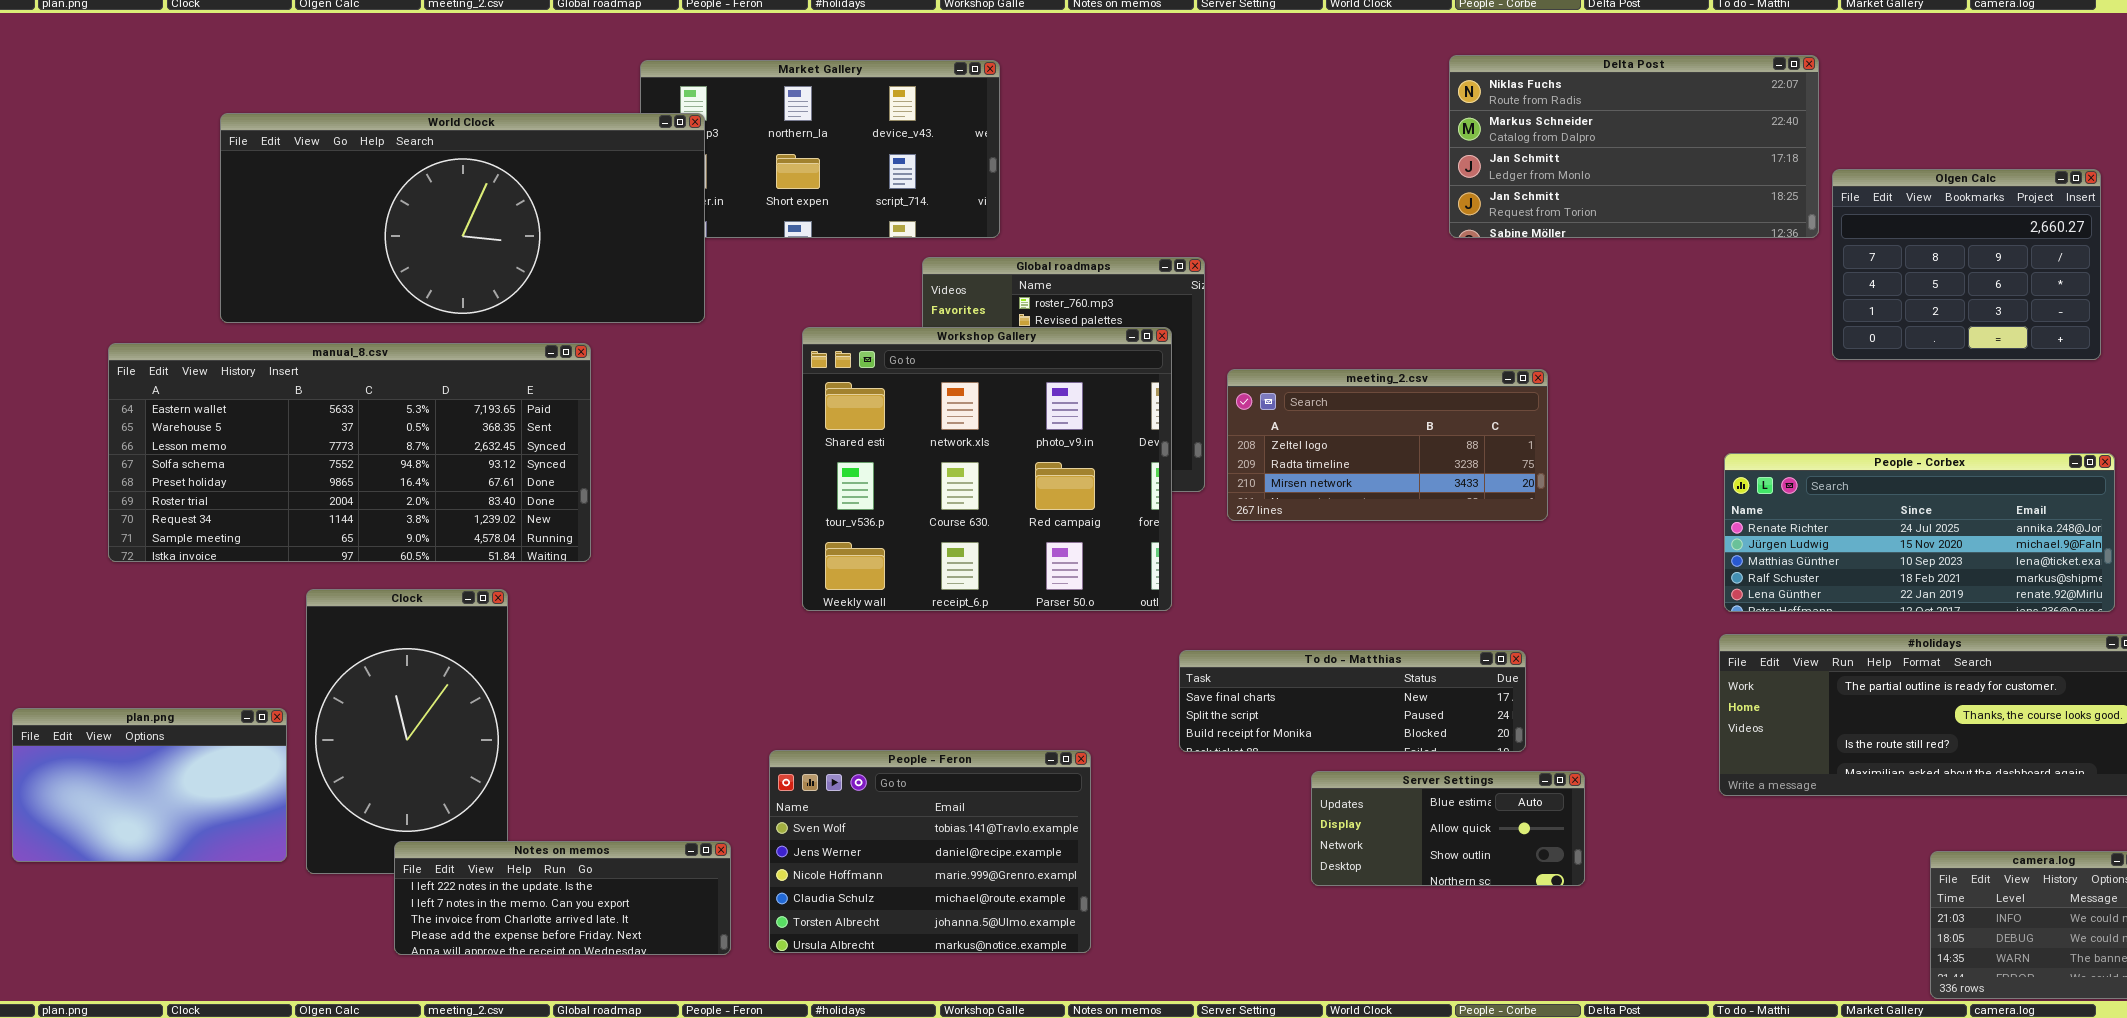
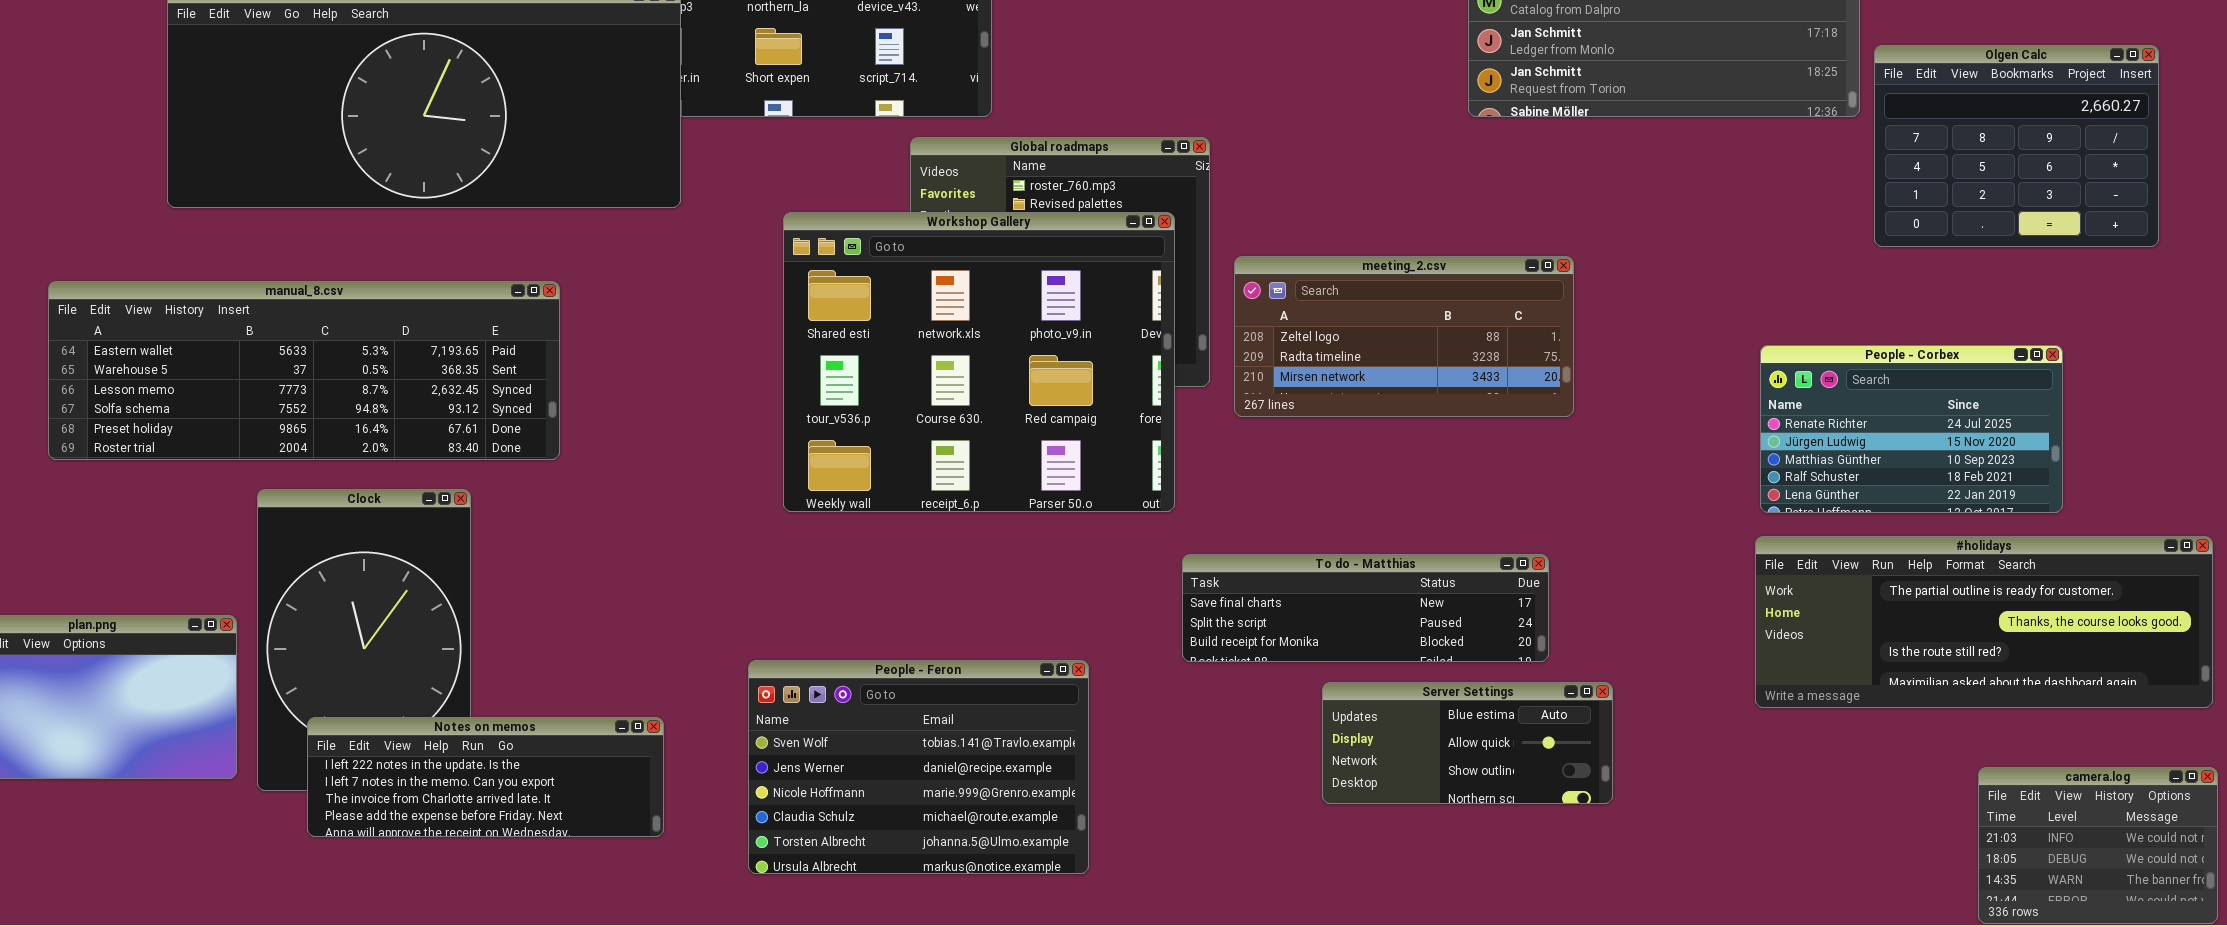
manual_8.csv: [108,343,591,562] -> [48,281,560,460], resized
People - Corbex: [1724,453,2115,612] -> [1760,345,2063,513], resized
Notes on memos: [394,841,731,955] -> [307,717,664,837], moved

